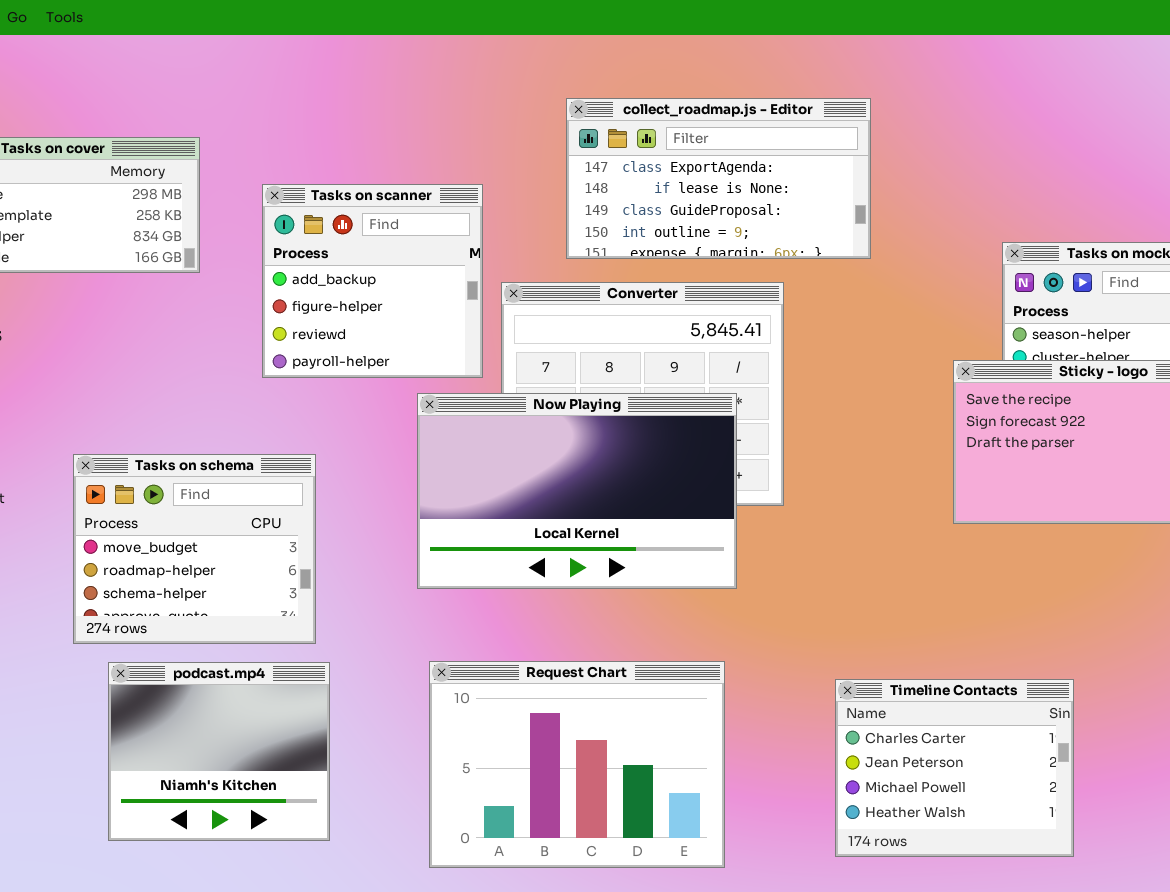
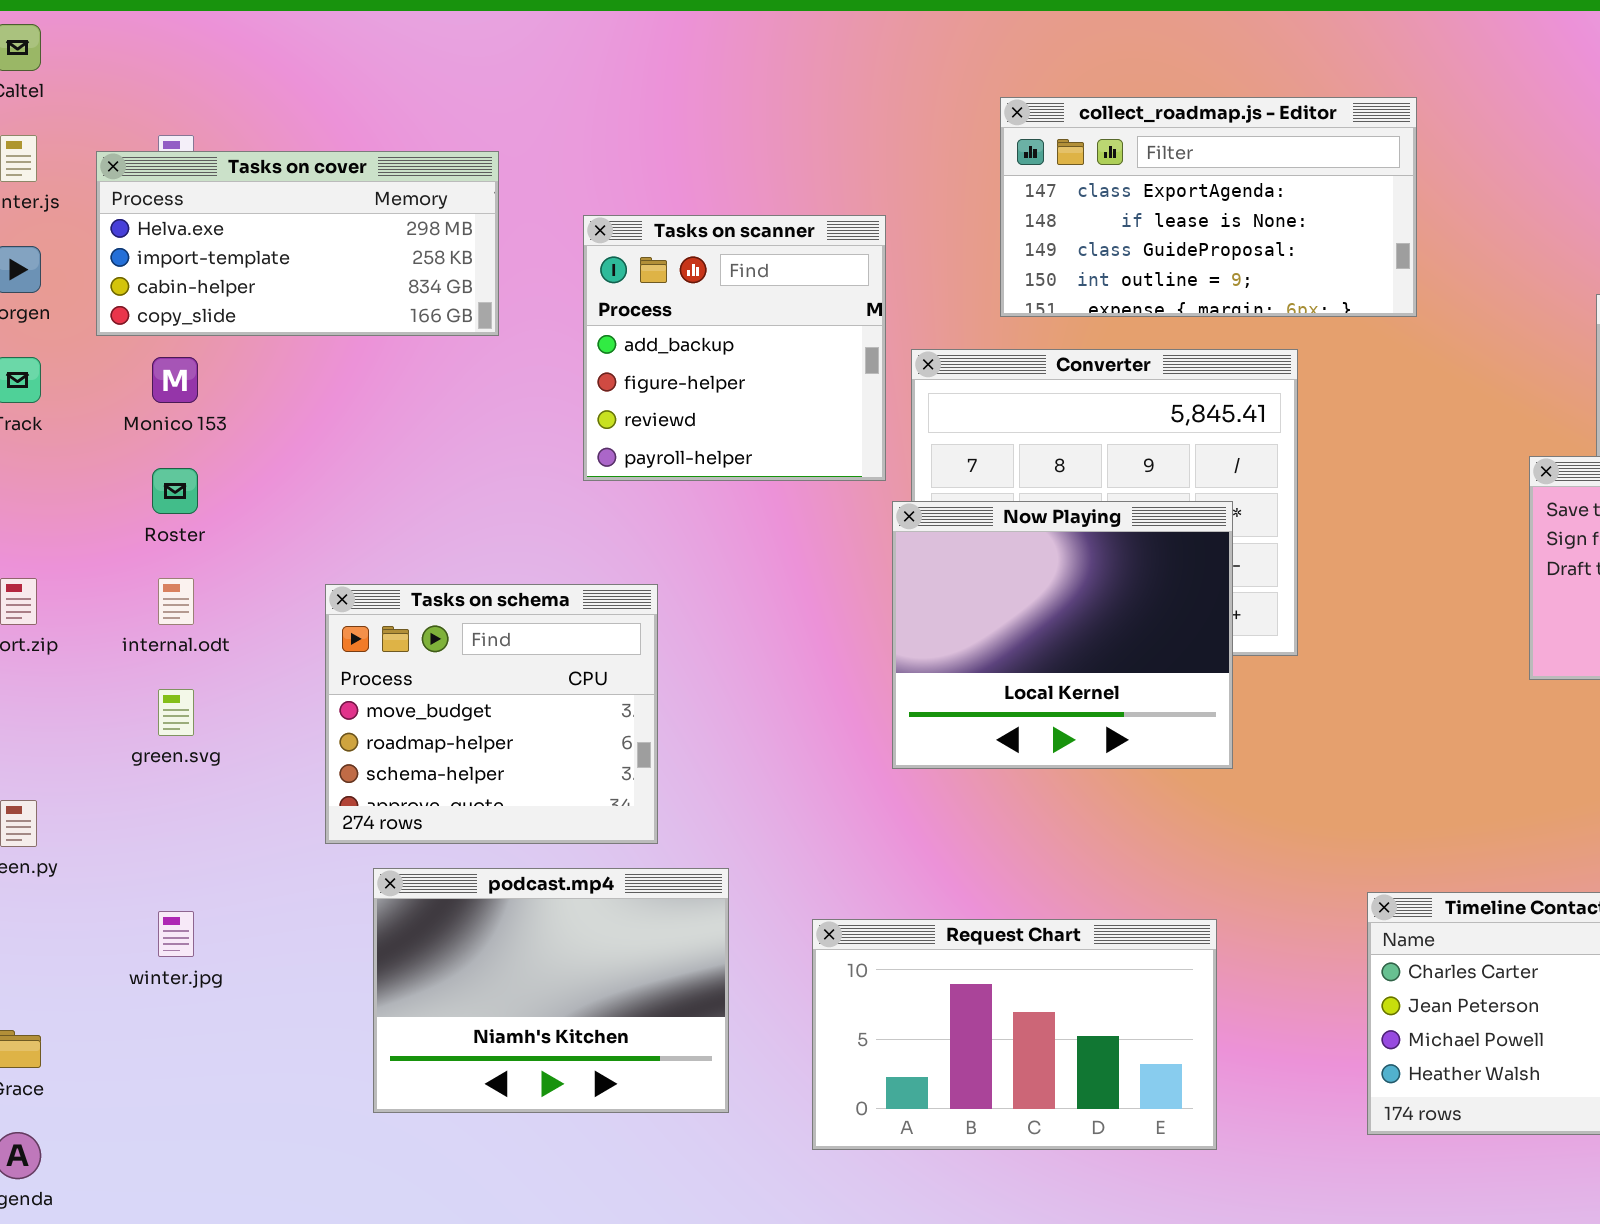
Now Playing: [417,393,737,589] -> [892,501,1233,769], resized
Request Chart: [429,661,725,868] -> [812,919,1217,1150], resized
podcast.mp4: [108,662,330,841] -> [373,868,729,1113], resized

